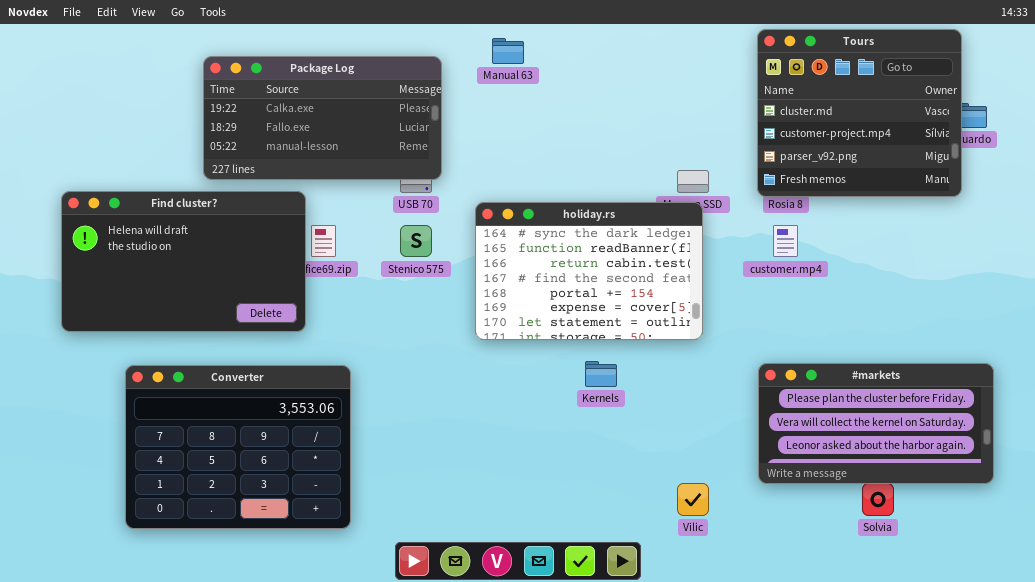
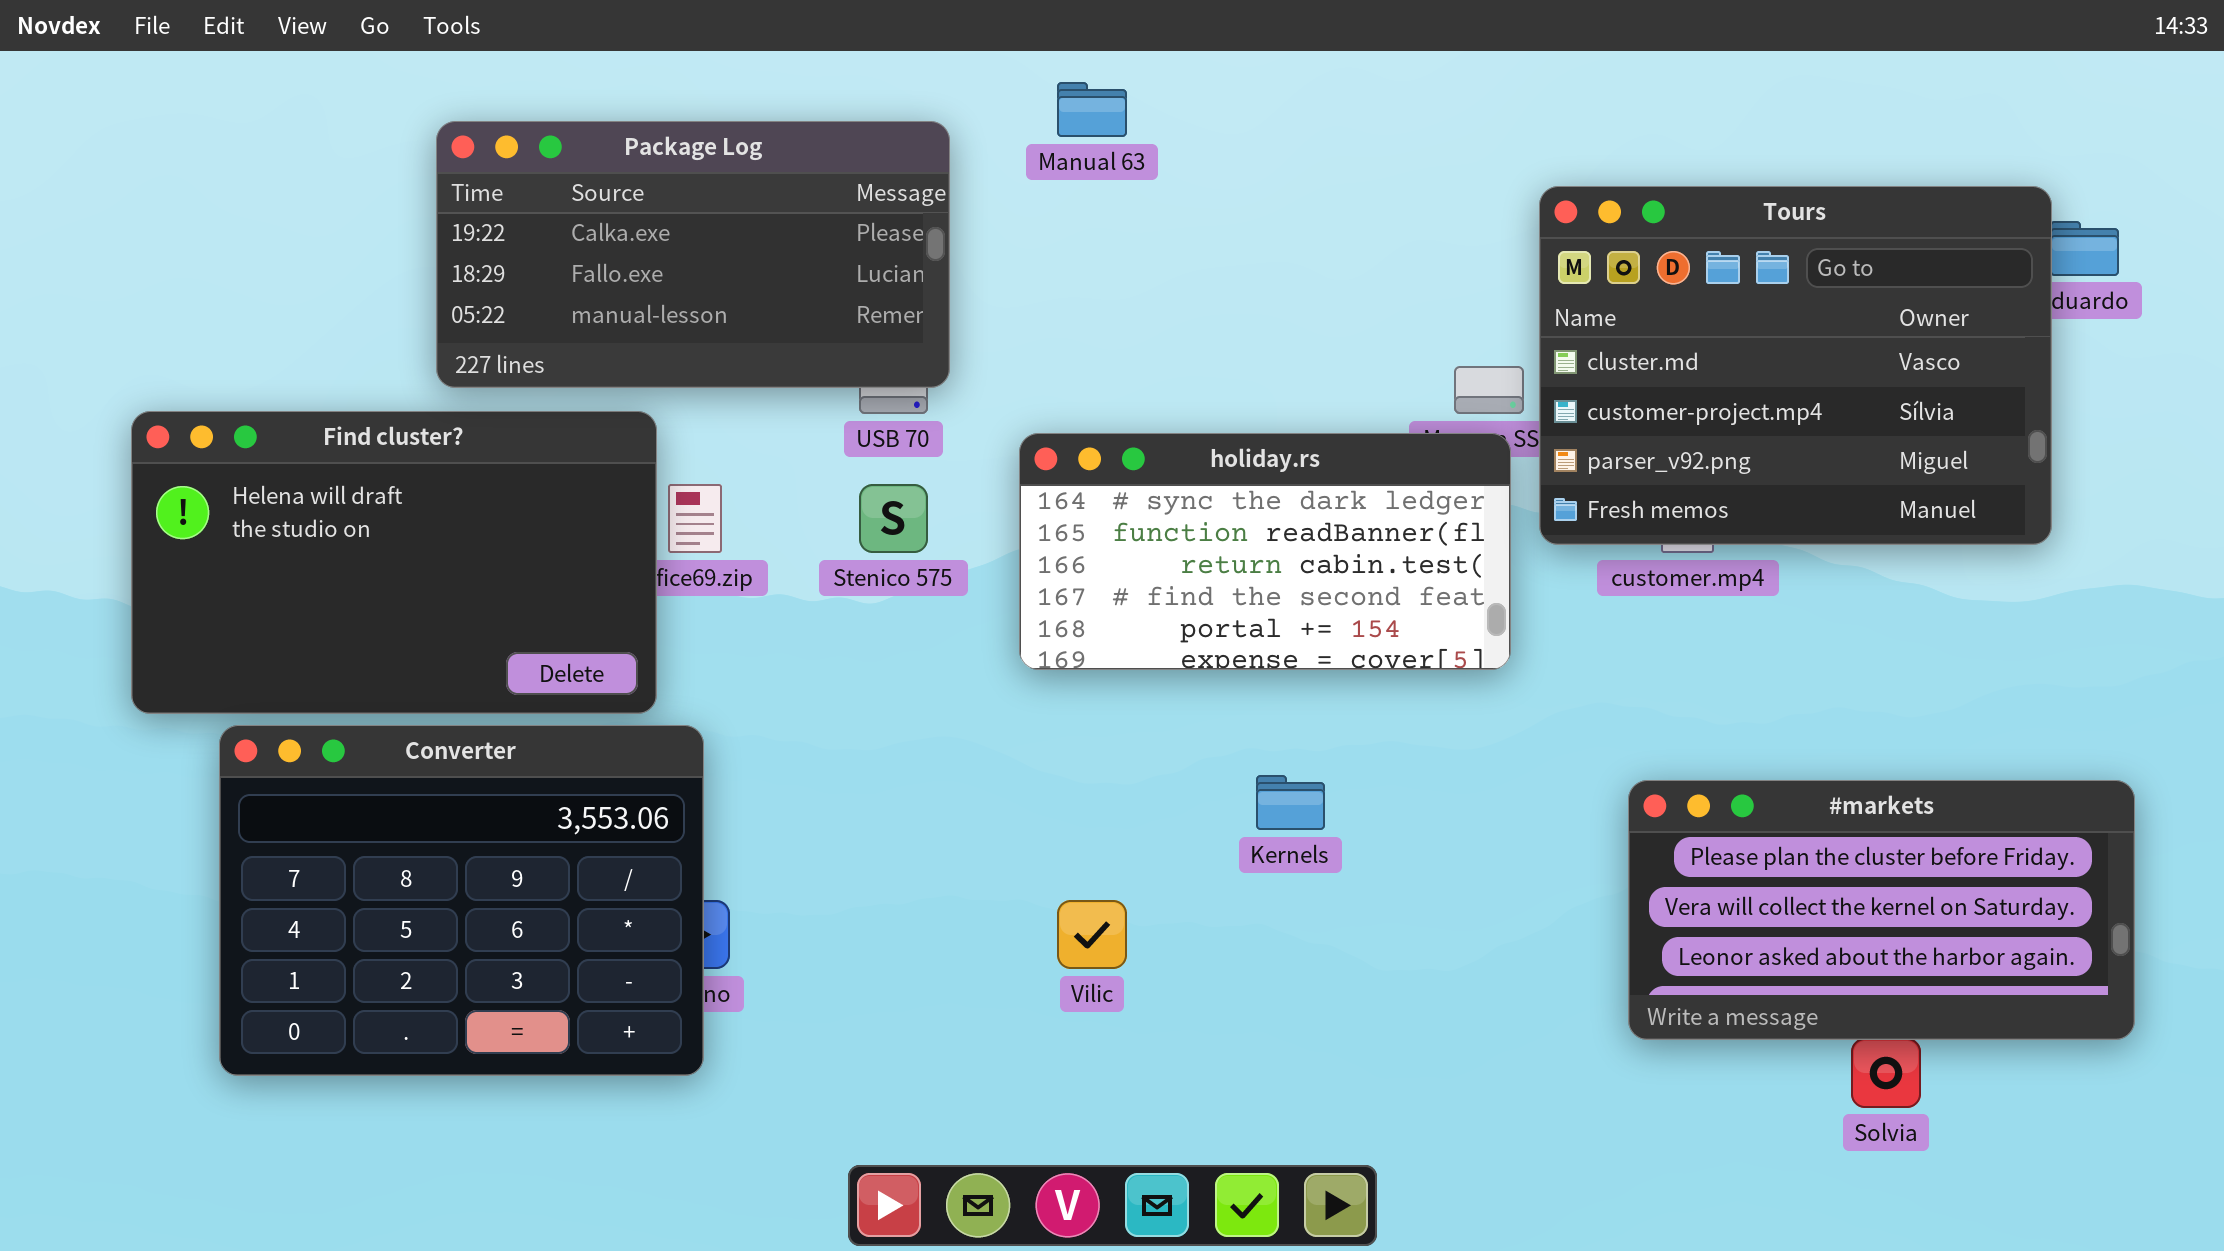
Tours: [757,29,962,197] -> [1539,186,2052,545], moved, resized
holiday.rs: [475,202,703,340] -> [1019,433,1511,670], resized
Converter: [125,365,351,529] -> [219,725,704,1076], moved
Vilic: [677,483,709,516] -> [1057,900,1127,969], moved

